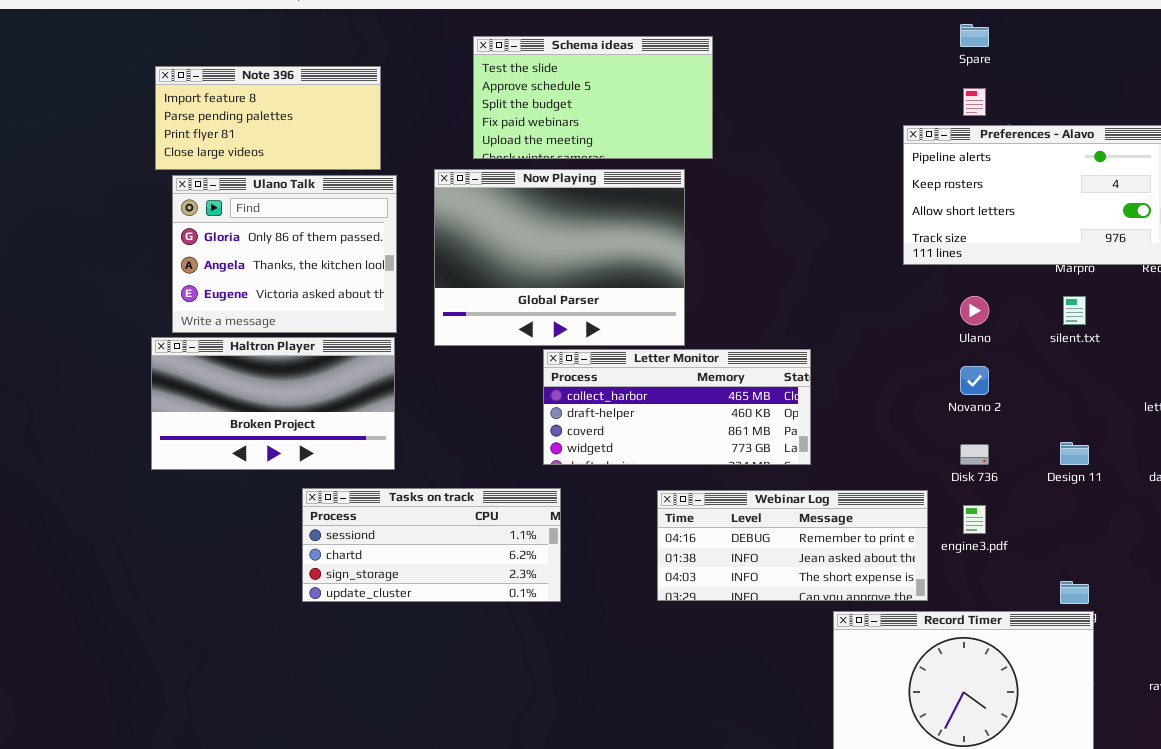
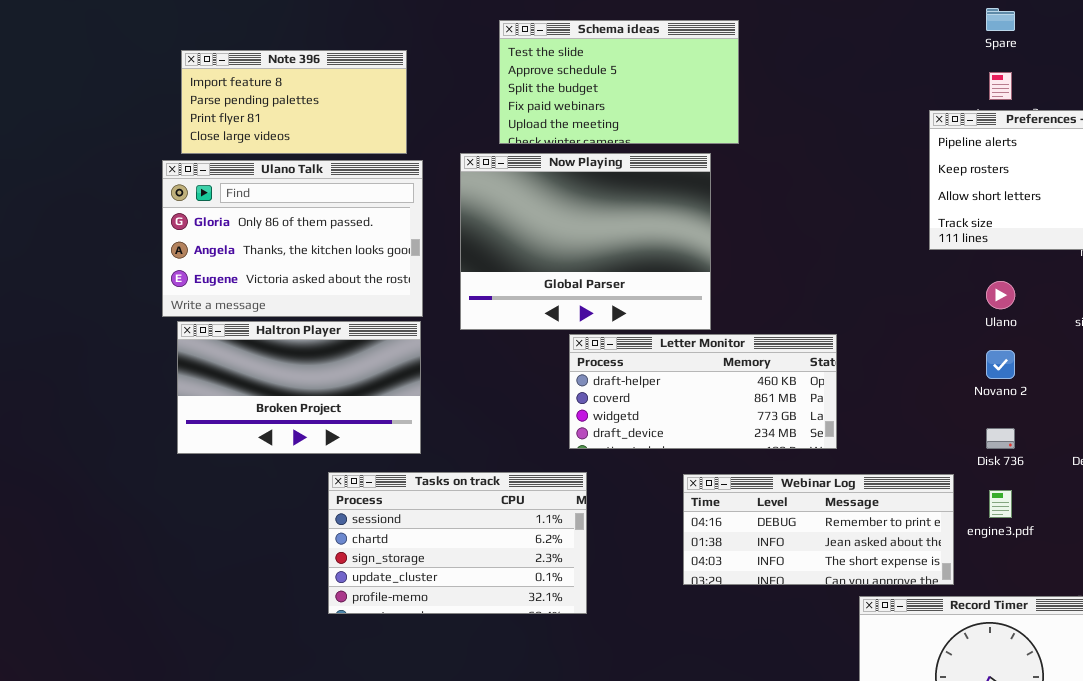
Ulano Talk: [172,175,397,333] -> [162,160,423,317], resized
Letter Monitor: [543,349,811,465] -> [569,334,837,449], scrolled down 1 row
Tasks on track: [302,488,561,602] -> [328,472,587,614], resized

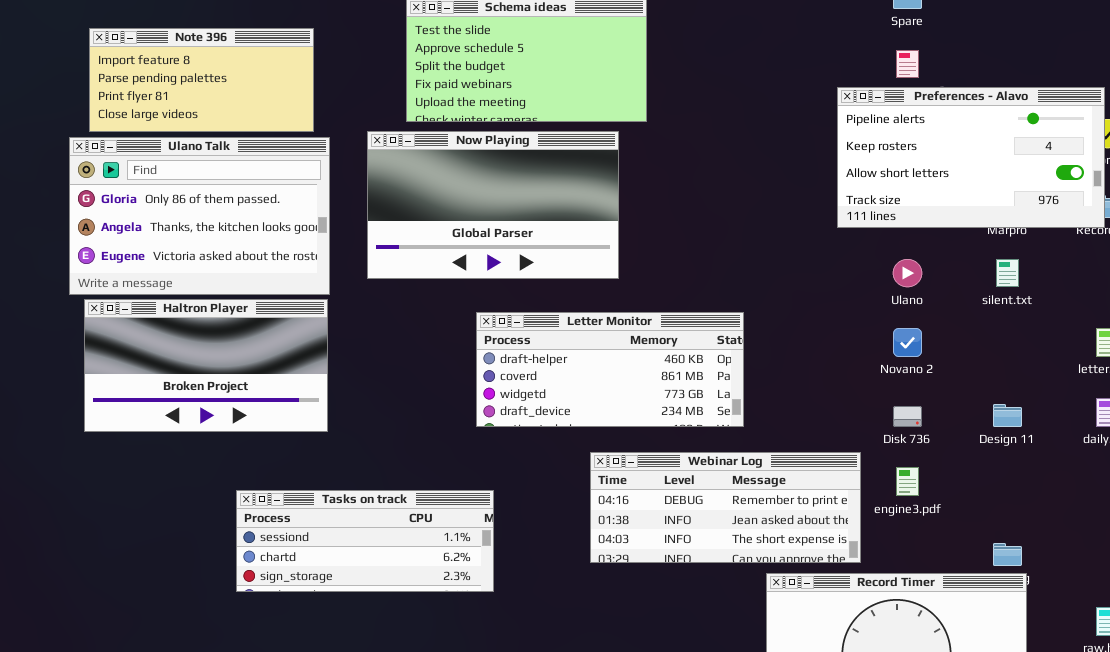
Now Playing: [460,153,711,330] -> [367,131,619,279], resized
Tasks on track: [328,472,587,614] -> [236,490,494,592], resized

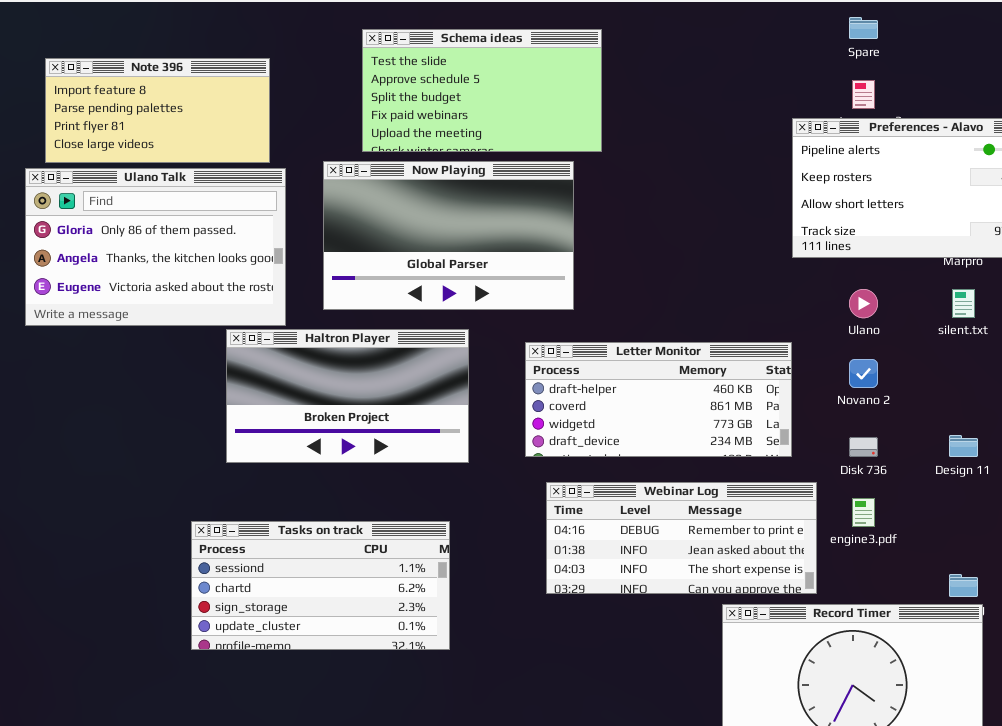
Haltron Player: [84,299,328,432] -> [226,329,469,463], moved
Letter Monitor: [476,312,744,427] -> [525,342,792,457], moved
Tasks on track: [236,490,494,592] -> [191,521,450,650], resized

